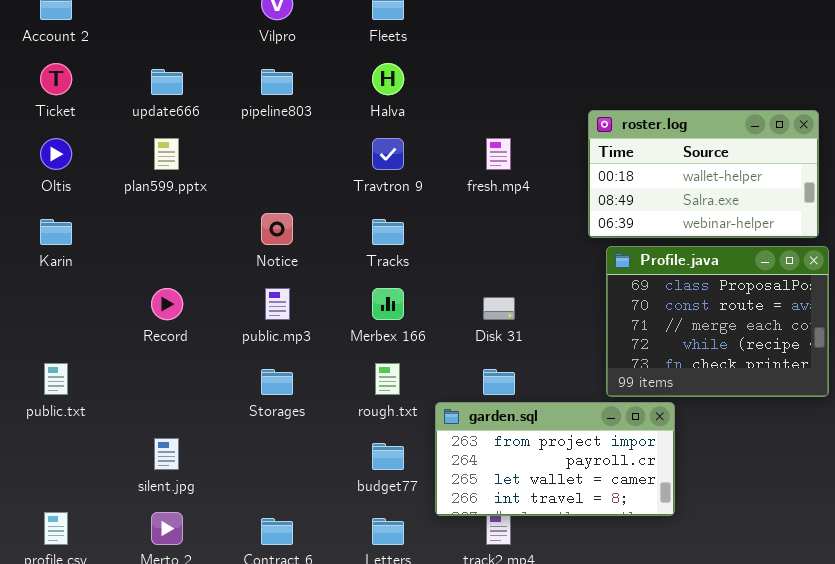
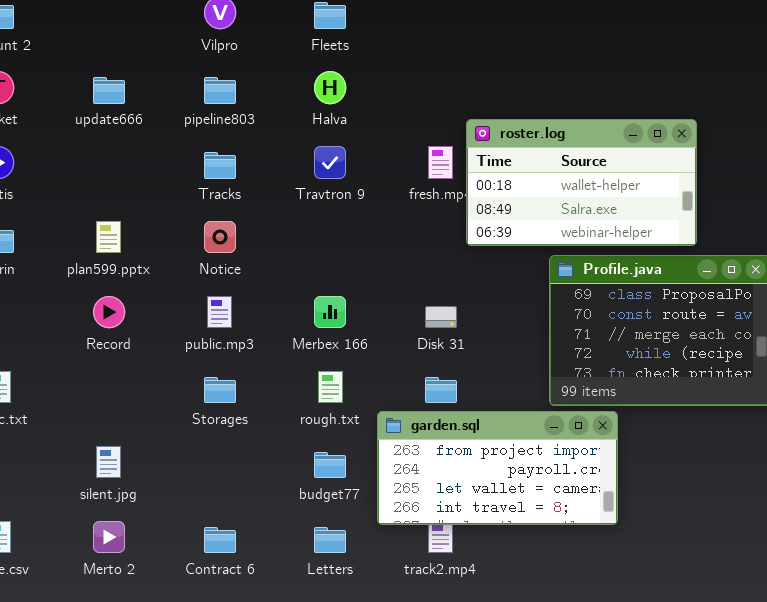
roster.log: [588,110,819,238] -> [466,119,697,246], moved
plan599.pptx: [154,138,179,170] -> [96,221,121,253], moved
Tracks: [372,219,404,245] -> [204,152,236,179], moved

